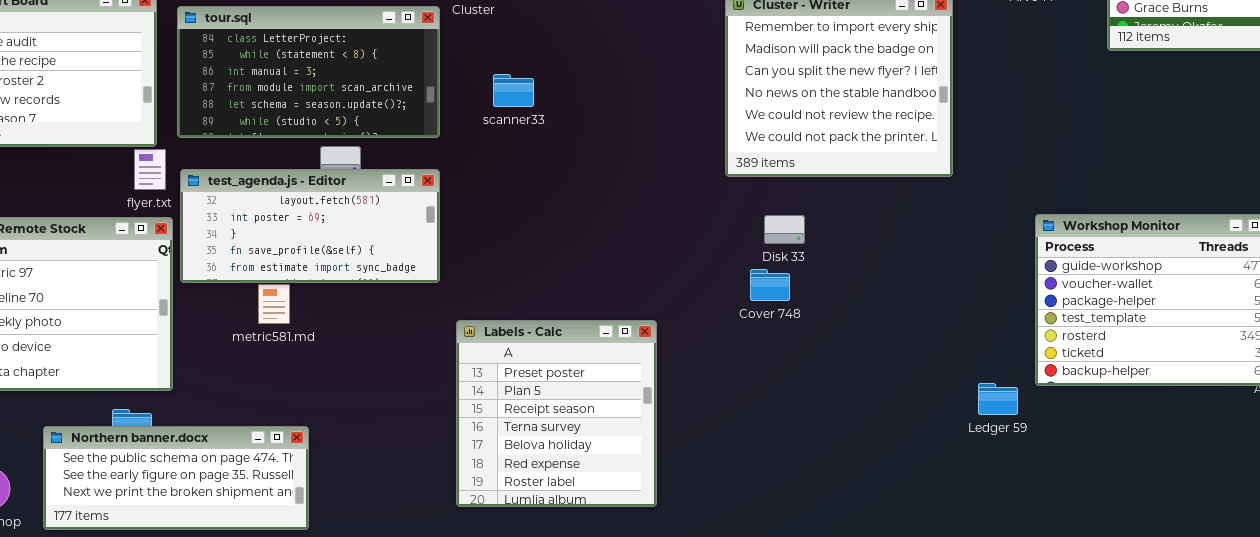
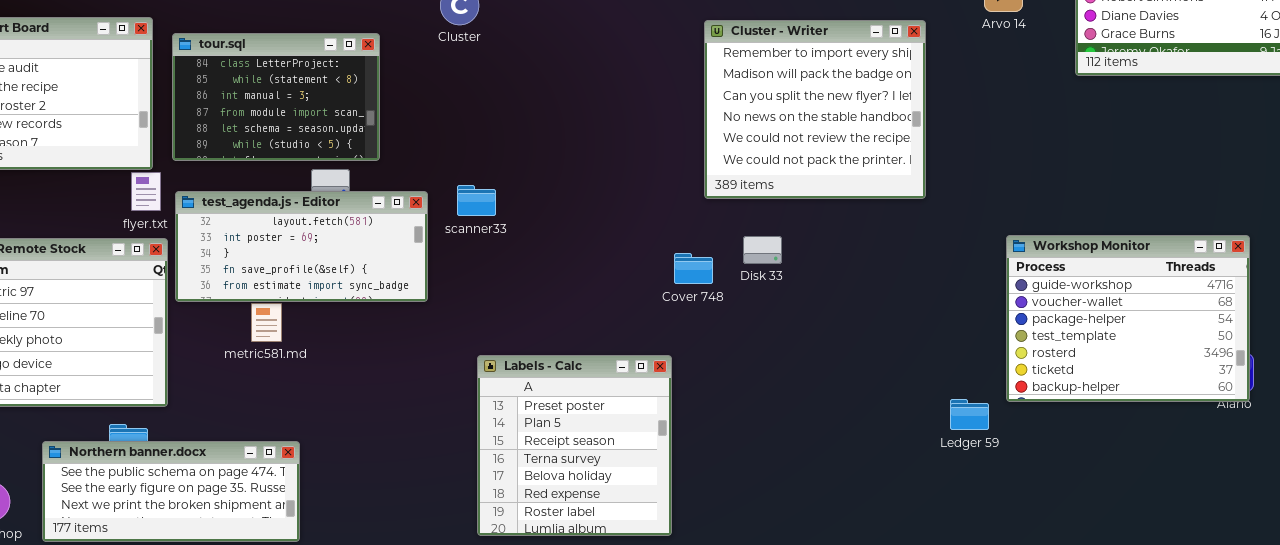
tour.sql: [177,6,440,138] -> [172,33,380,161], resized
scanner33: [493,74,534,107] -> [457,185,496,216], moved
Cover 748: [750,269,790,301] -> [674,253,713,284], moved
Labels - Calc: [456,320,657,507] -> [477,355,672,536], moved

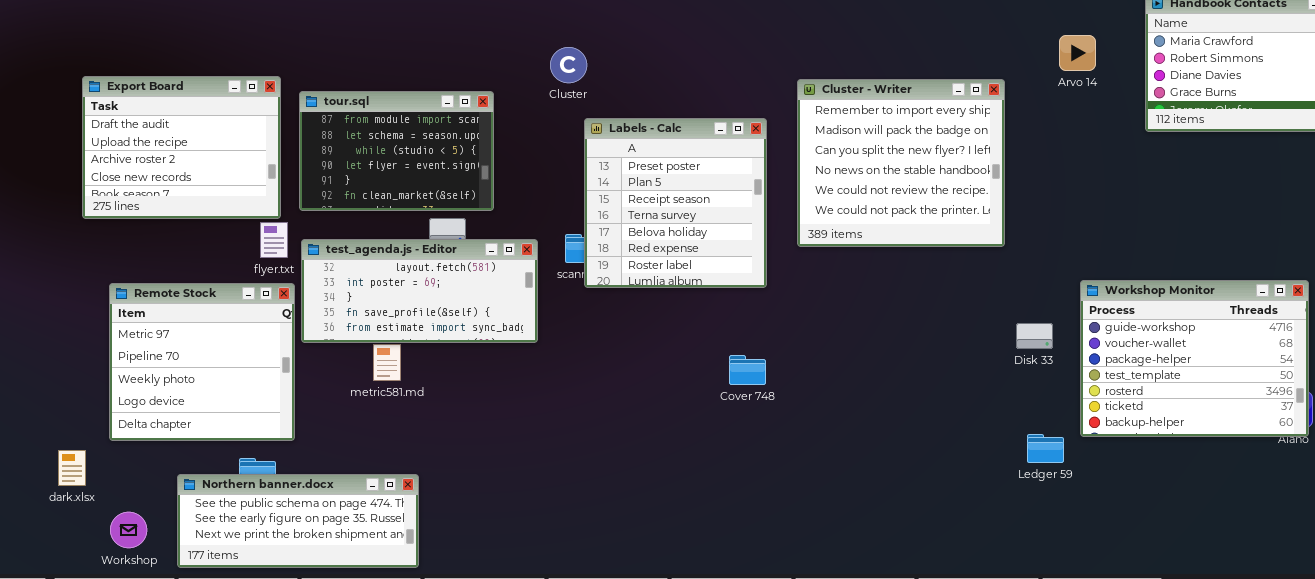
tour.sql: [172,33,380,161] -> [299,91,494,211], scrolled down 3 rows
Disk 33: [743,236,782,264] -> [1016,323,1053,349], moved
Cover 748: [674,253,713,284] -> [729,355,766,385], moved
Labels - Calc: [477,355,672,536] -> [584,118,767,288], moved

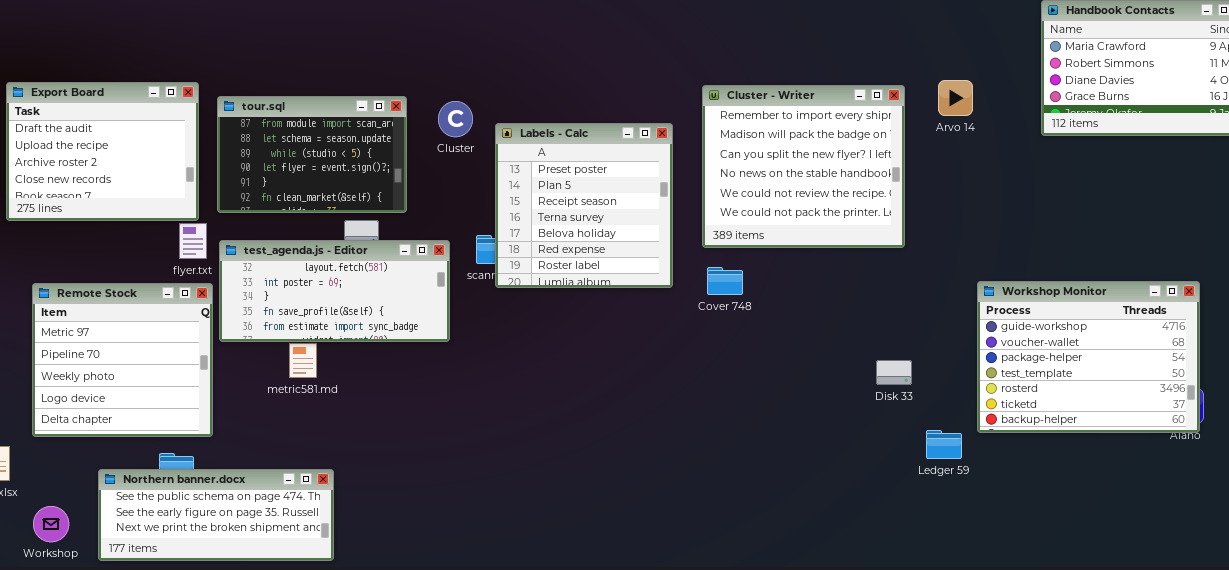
Arvo 14: [1059,35,1096,71] -> [938,80,973,116], moved
Cluster: [550,47,587,83] -> [438,101,473,137], moved
Disk 33: [1016,323,1053,349] -> [876,360,912,385], moved
Cover 748: [729,355,766,385] -> [707,267,743,295], moved

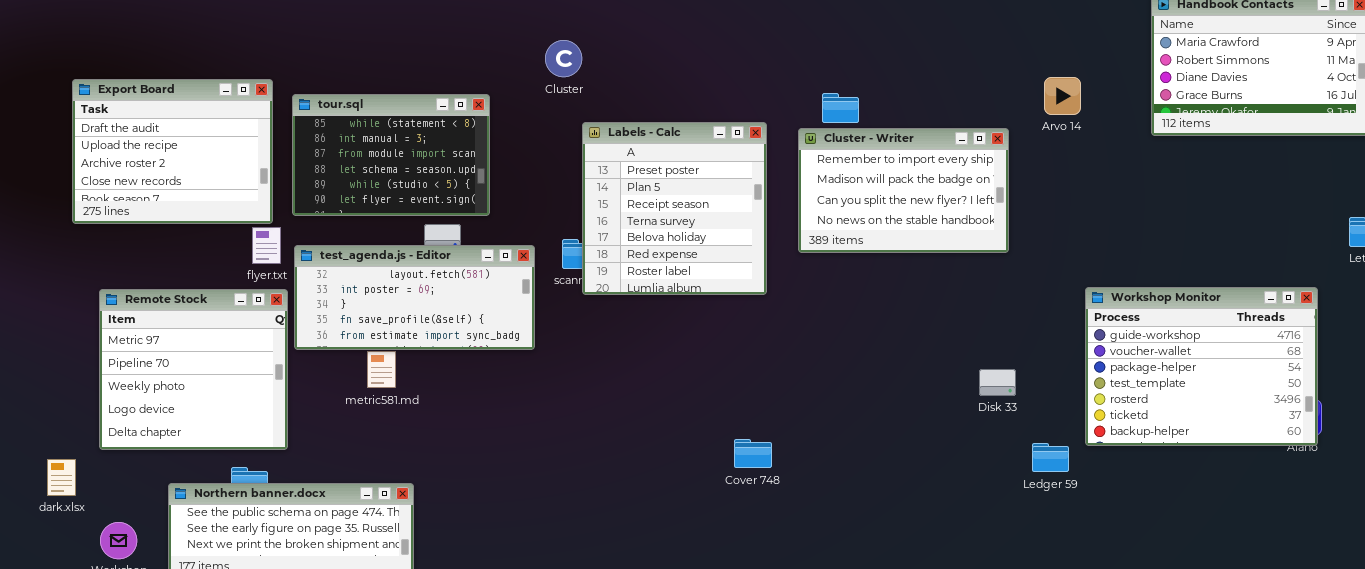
Cluster - Writer: [702,85,905,248] -> [798,128,1009,253], resized
tour.sql: [217,96,407,213] -> [292,94,490,216], scrolled up 2 rows
Cluster: [438,101,473,137] -> [545,40,582,77], moved
Cover 748: [707,267,743,295] -> [734,439,772,468], moved

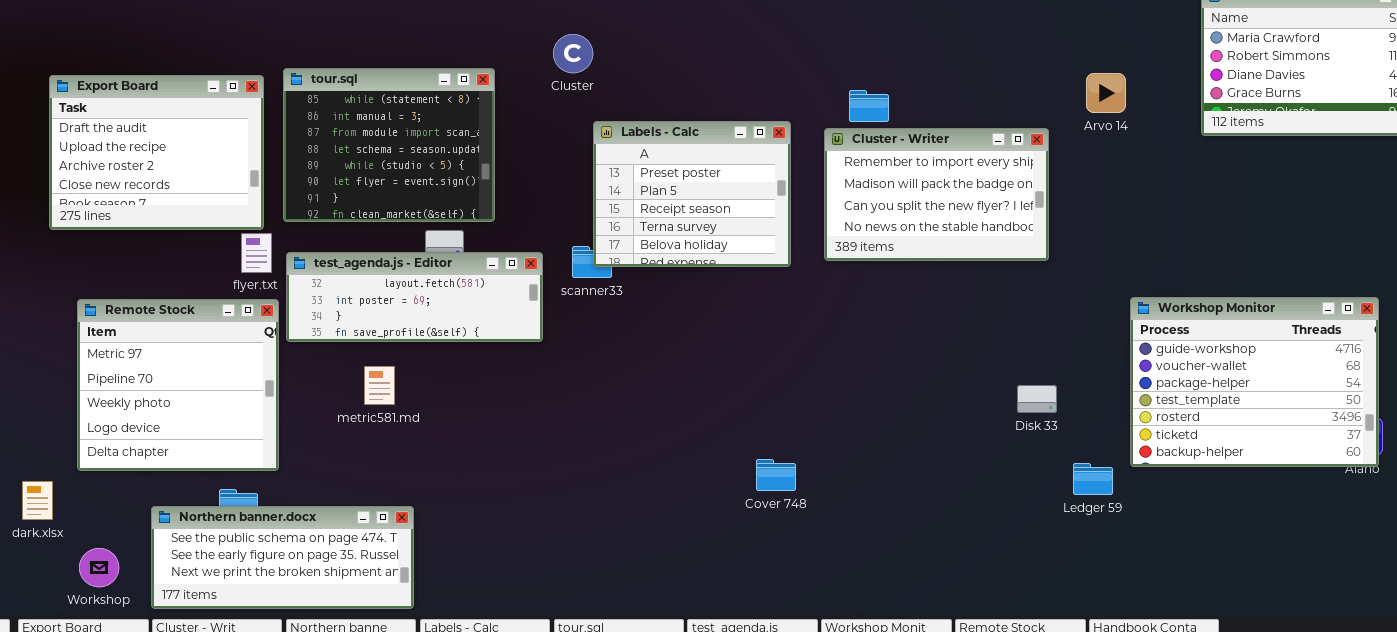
tour.sql: [292,94,490,216] -> [283,68,495,222], resized
Labels - Calc: [582,122,767,295] -> [593,121,791,267], resized
test_agenda.js - Editor: [294,245,535,350] -> [286,252,543,342], resized

